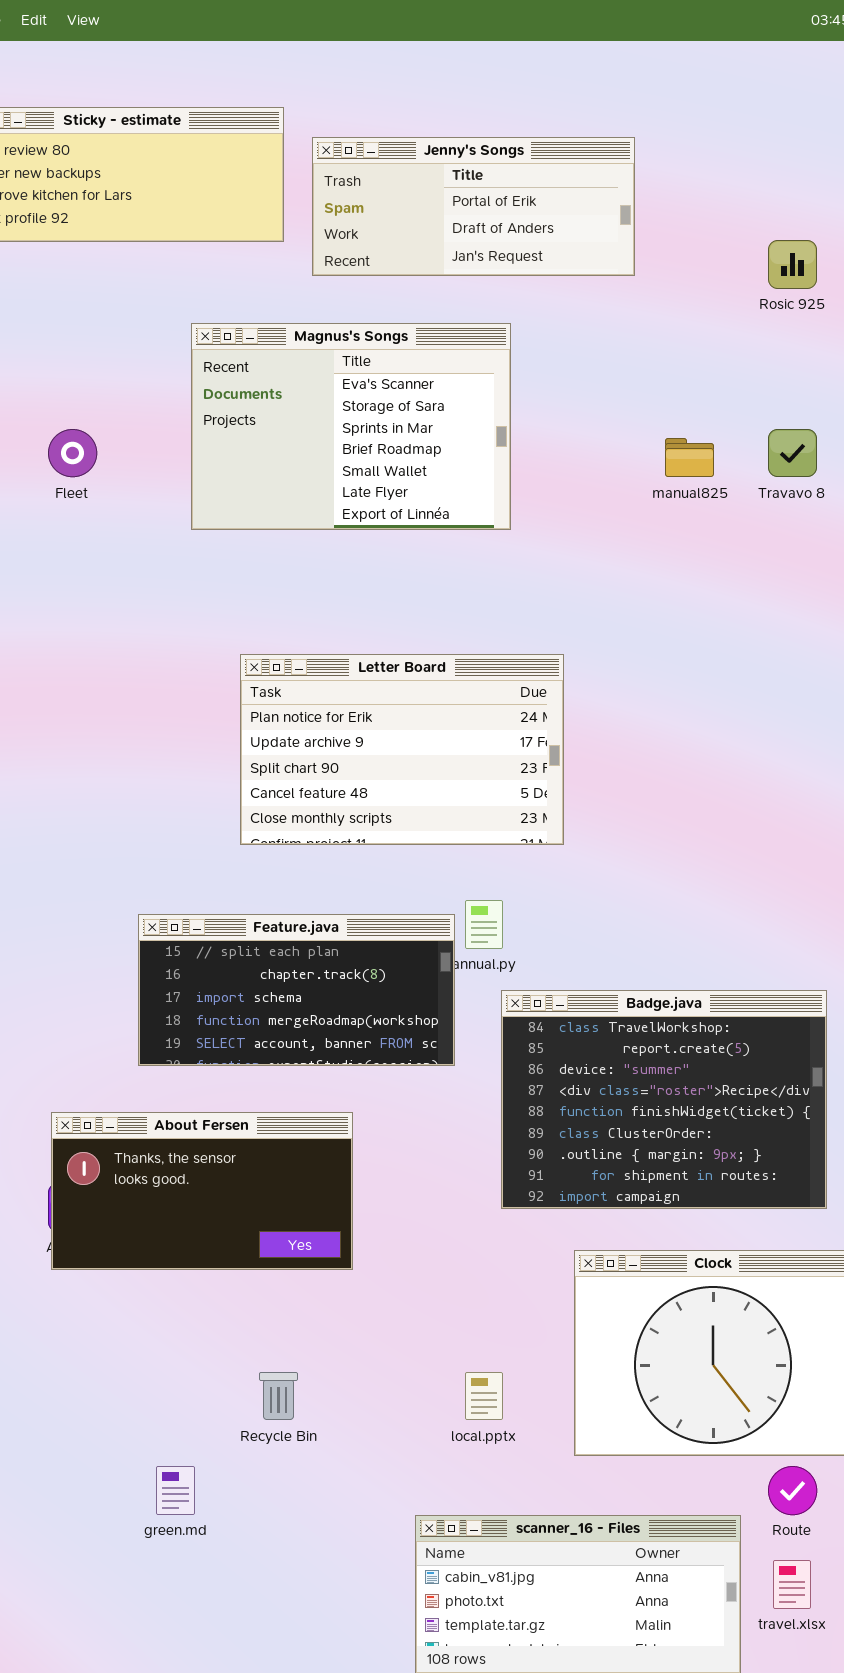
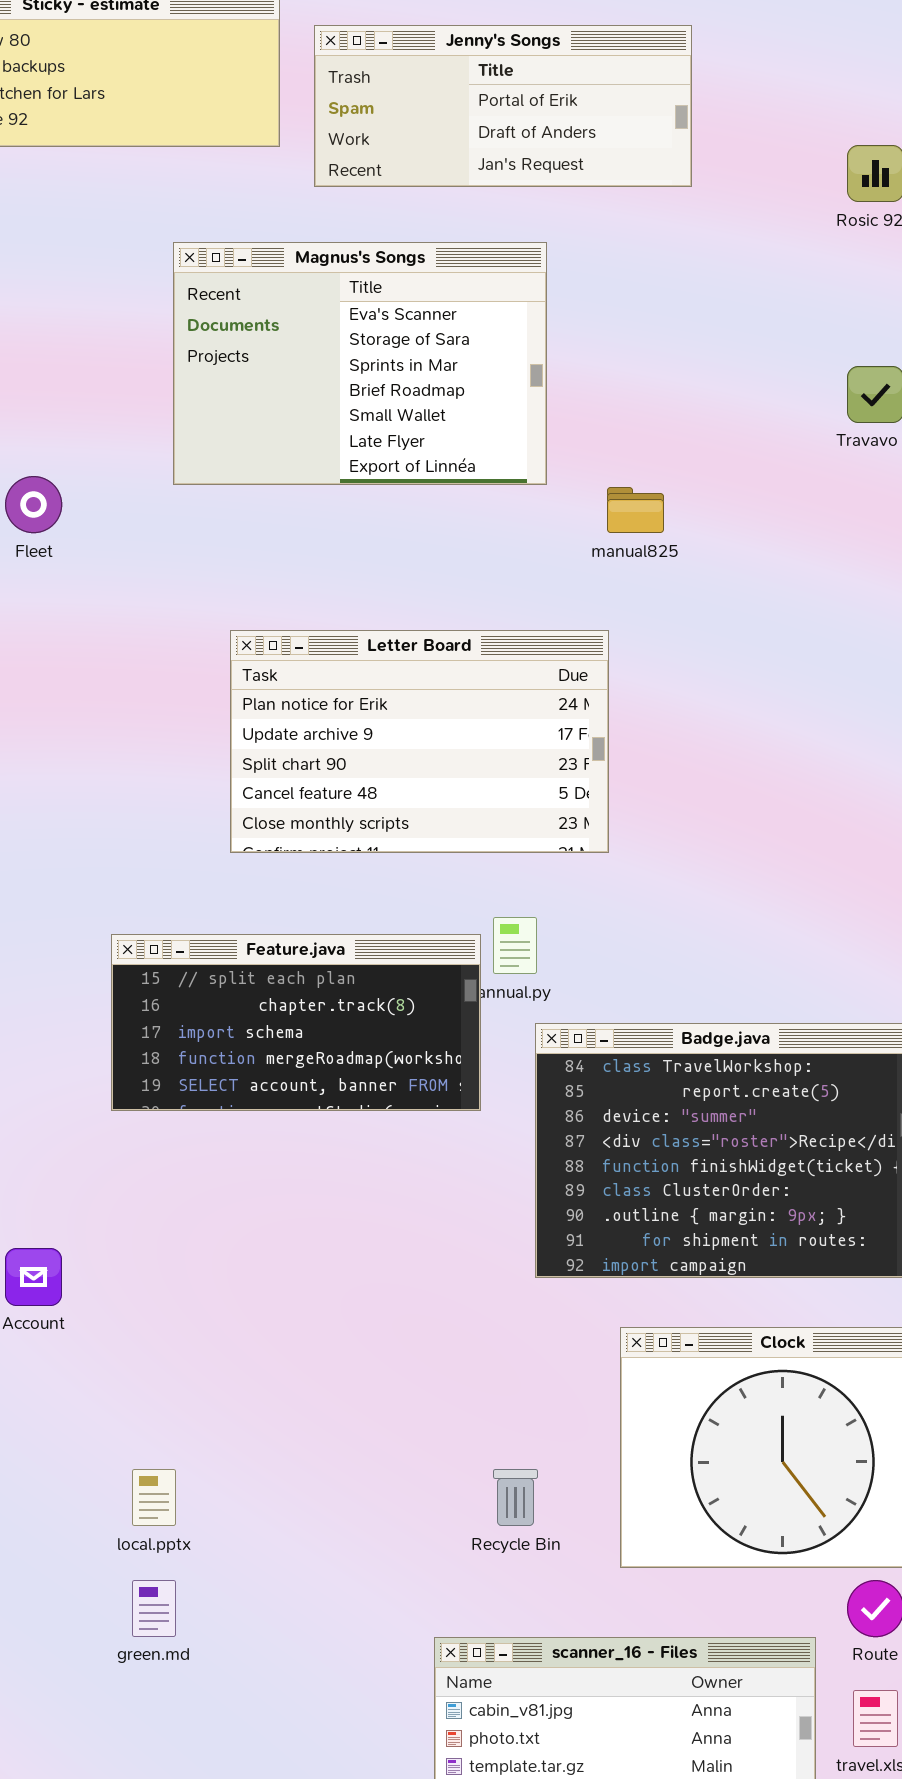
Fleet: [48,429,97,477] -> [5,476,62,533], moved
manual825: [665,438,714,477] -> [607,487,664,533], moved
About Fersen: [51,1112,353,1270] -> none, closed
Recycle Bin: [259,1372,298,1420] -> [493,1469,538,1526], moved
local.pptx: [465,1372,503,1420] -> [132,1469,176,1526], moved

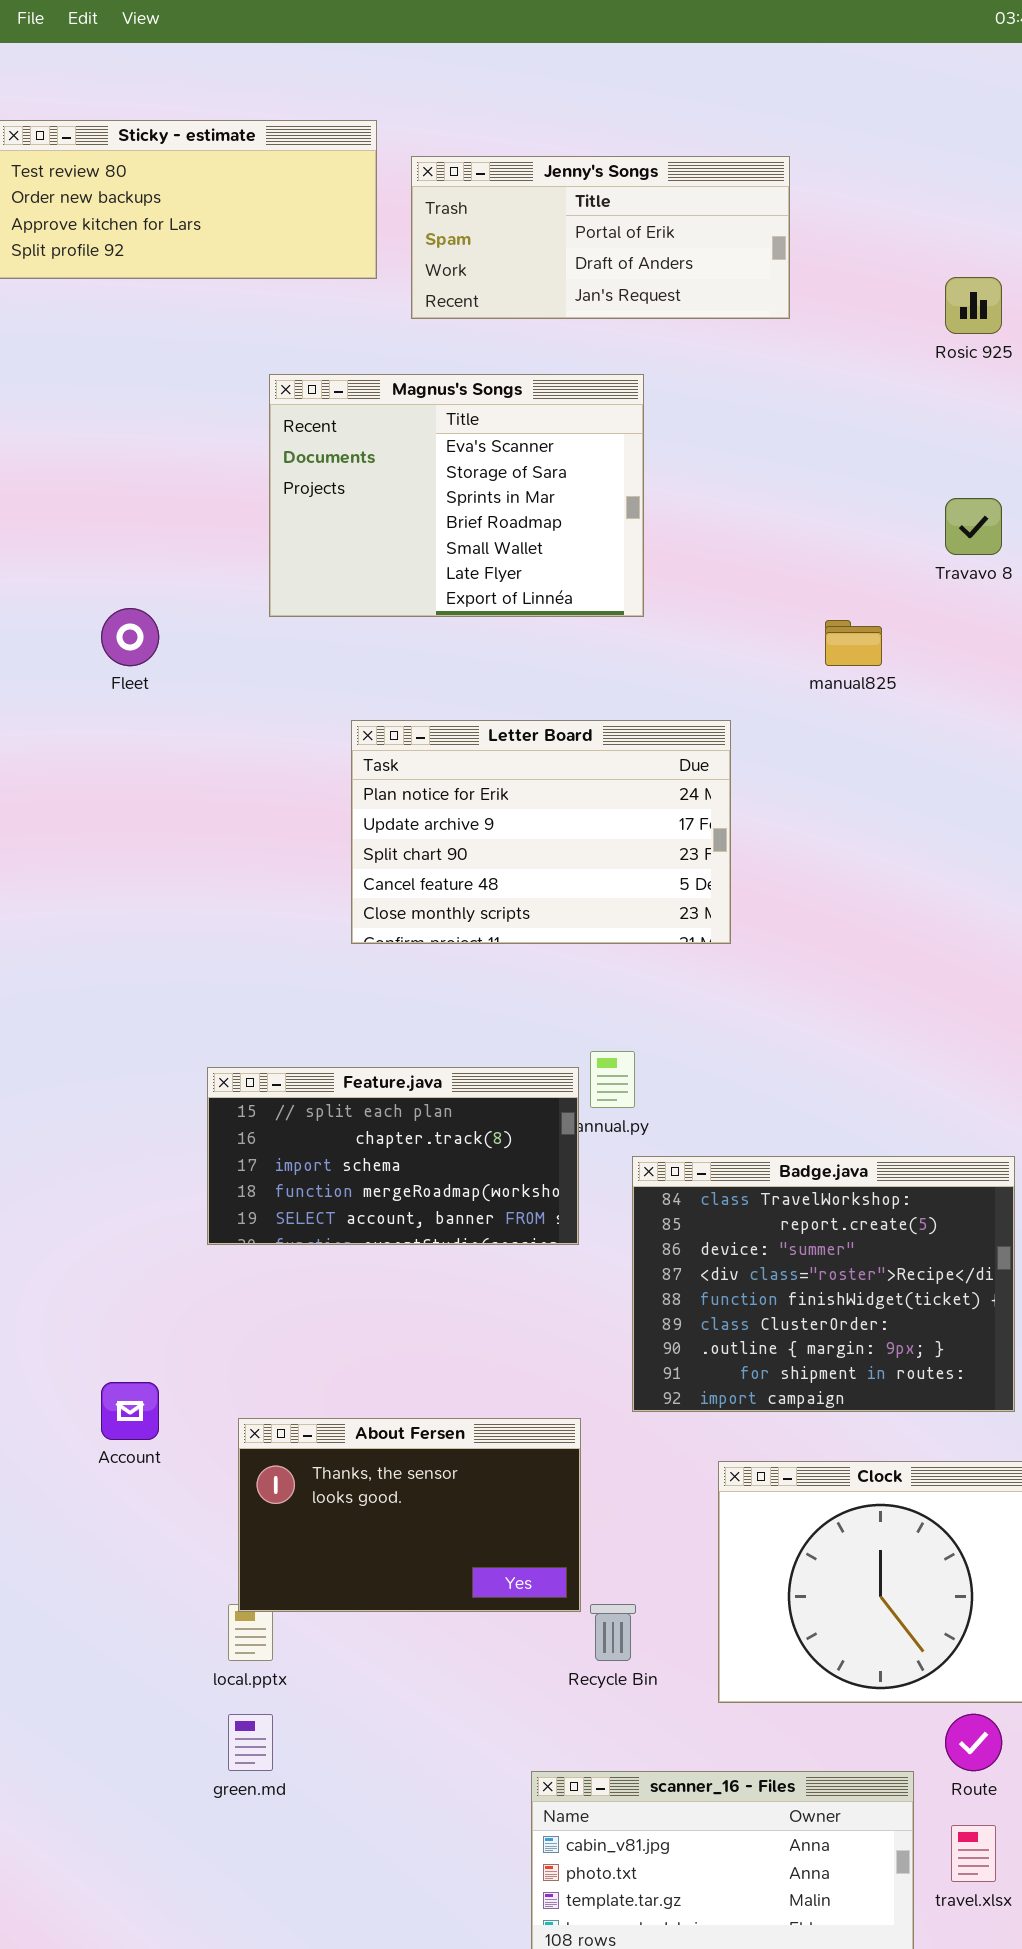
manual825: [607,487,664,533] -> [825,620,882,666], moved
Letter Board: [230,630,609,853] -> [351,720,731,944], moved
About Fersen: none -> [238,1418,581,1612], opened

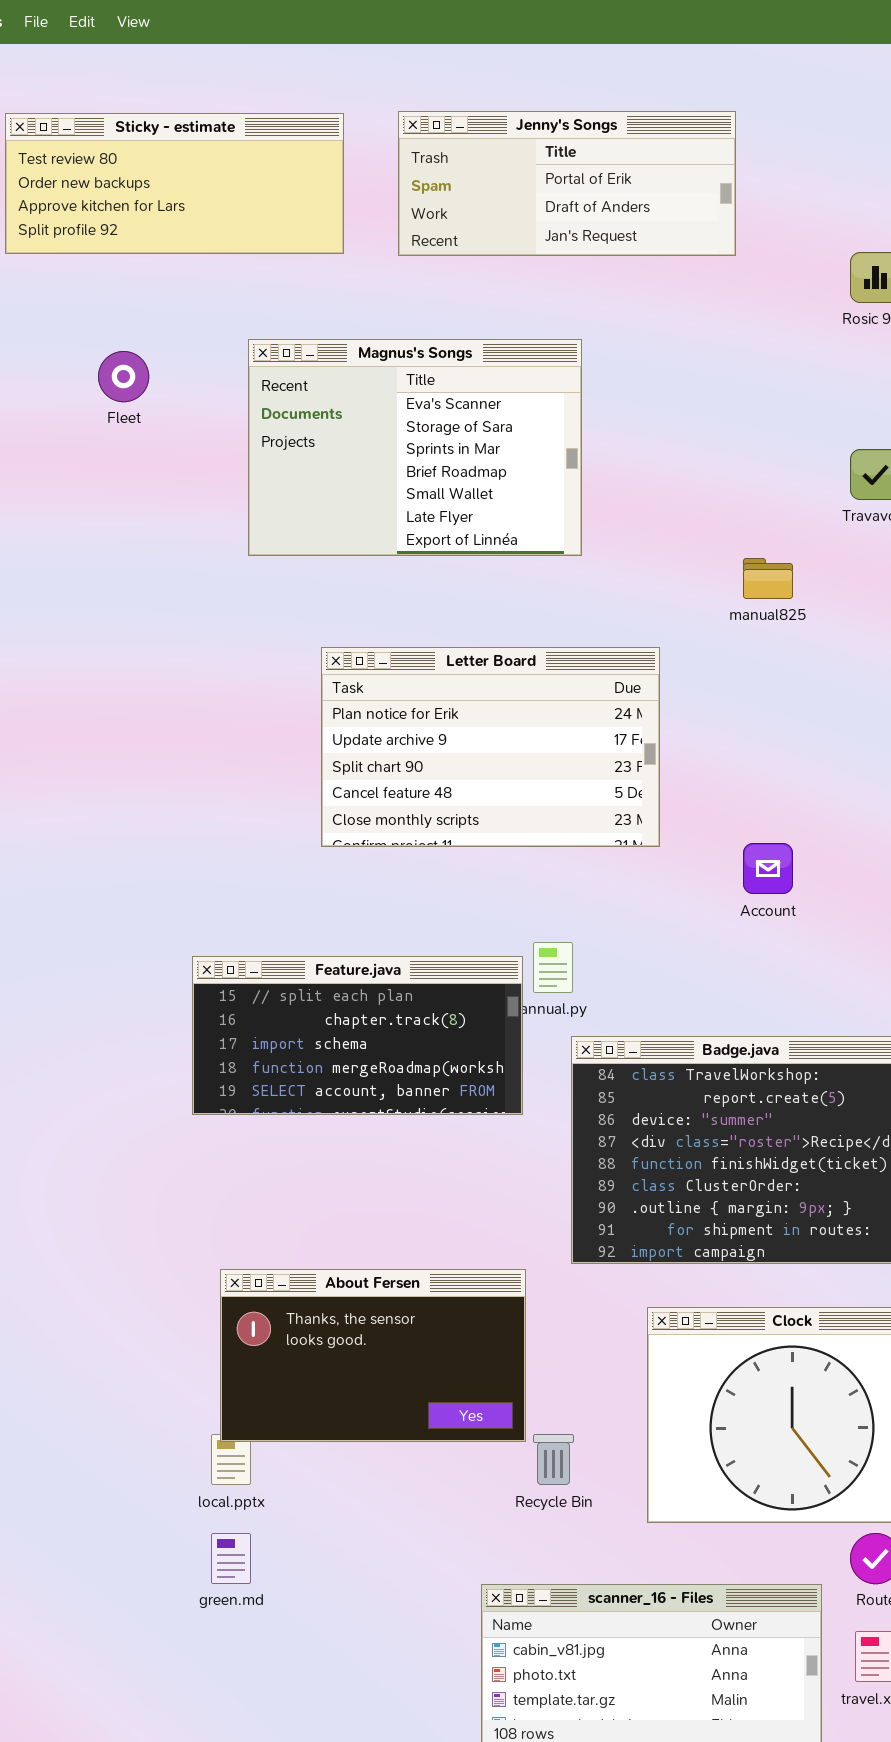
Jenny's Songs: [411,156,790,319] -> [398,111,736,256], moved
Fleet: [101,608,159,666] -> [98,351,149,402], moved
Account: [101,1382,159,1440] -> [743,843,793,894], moved

